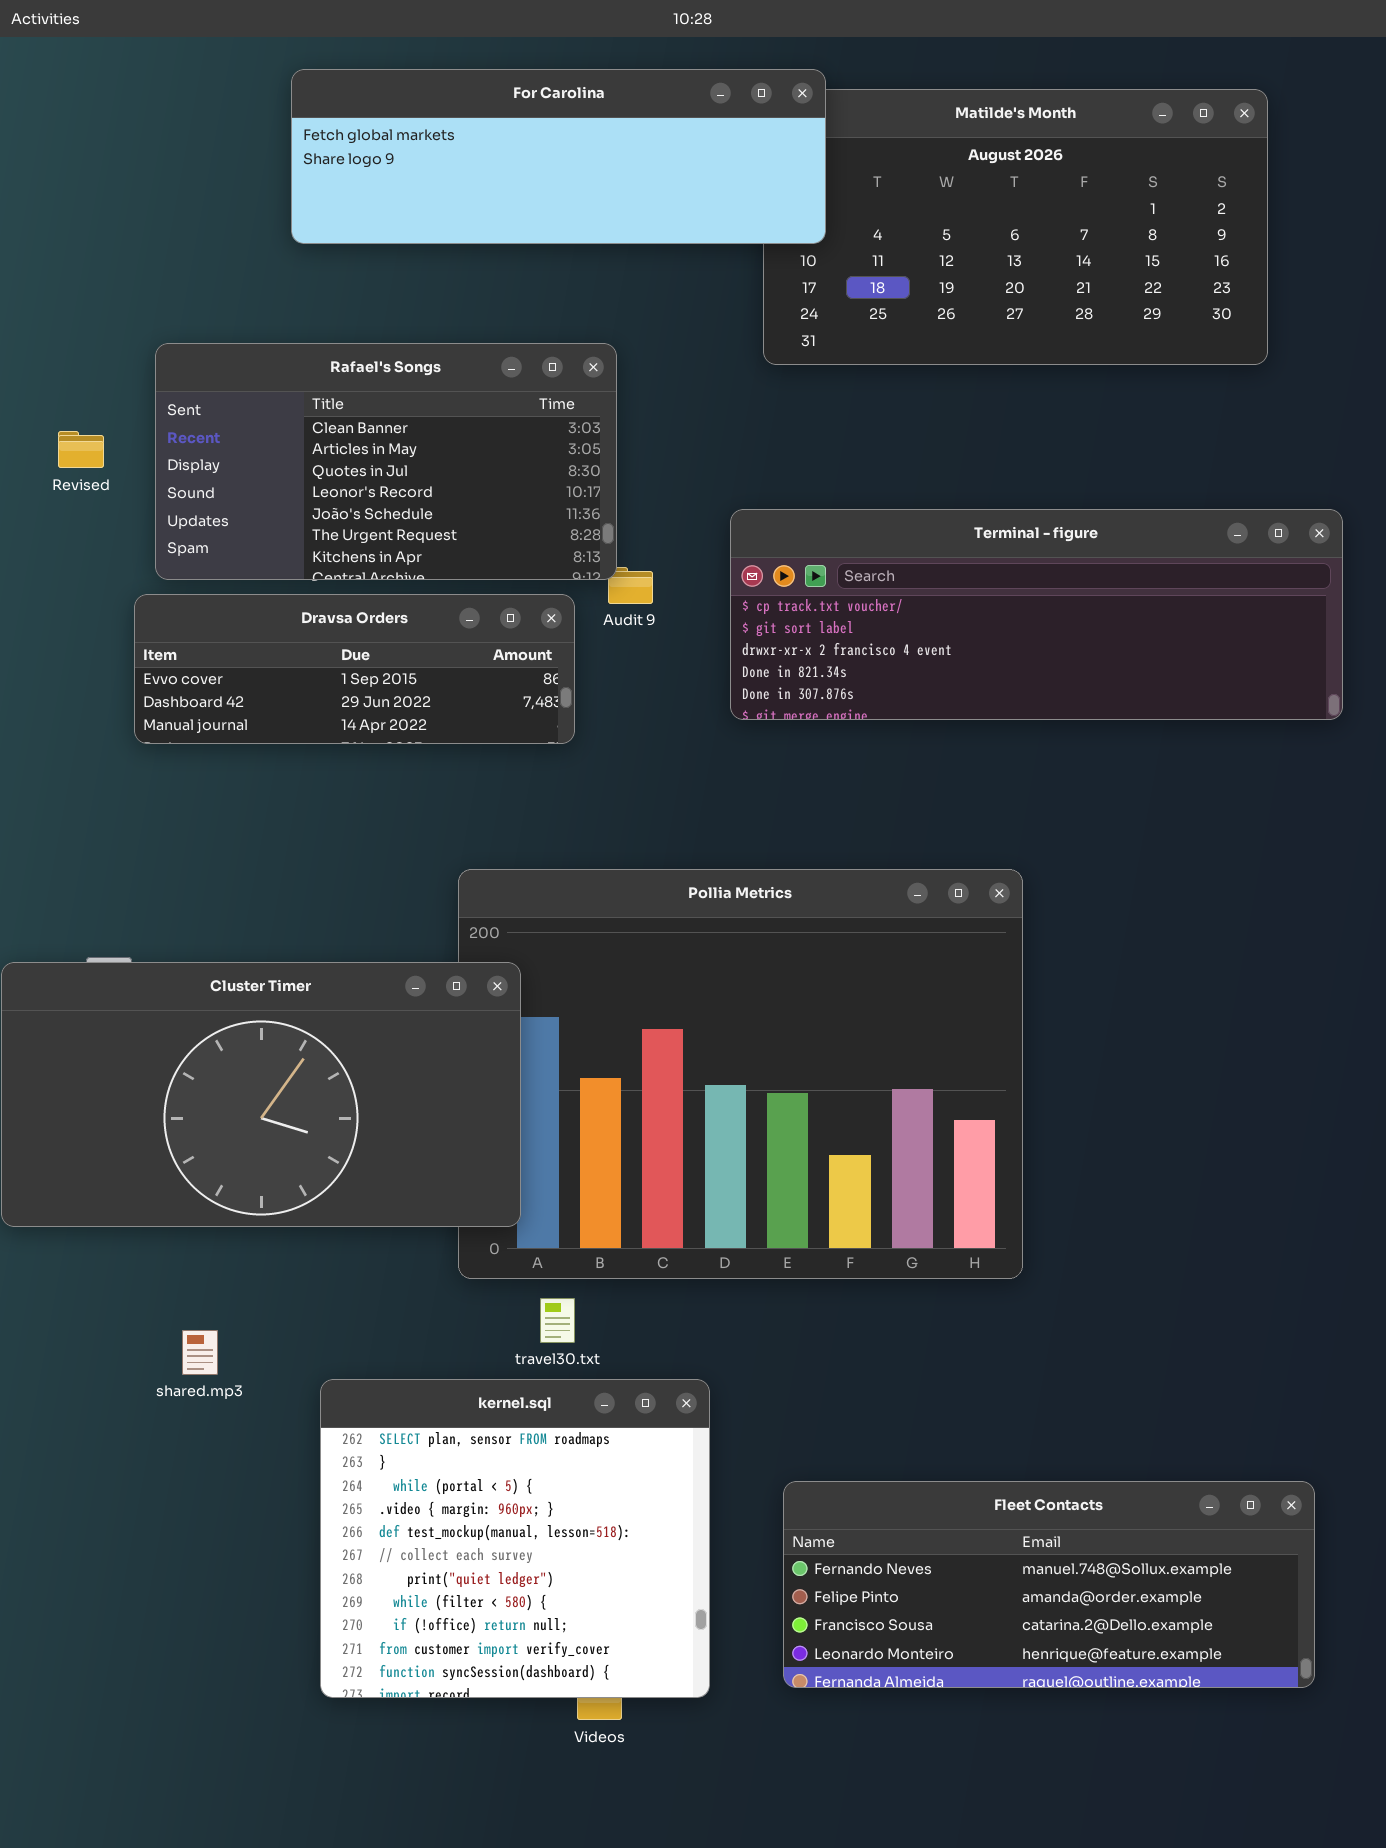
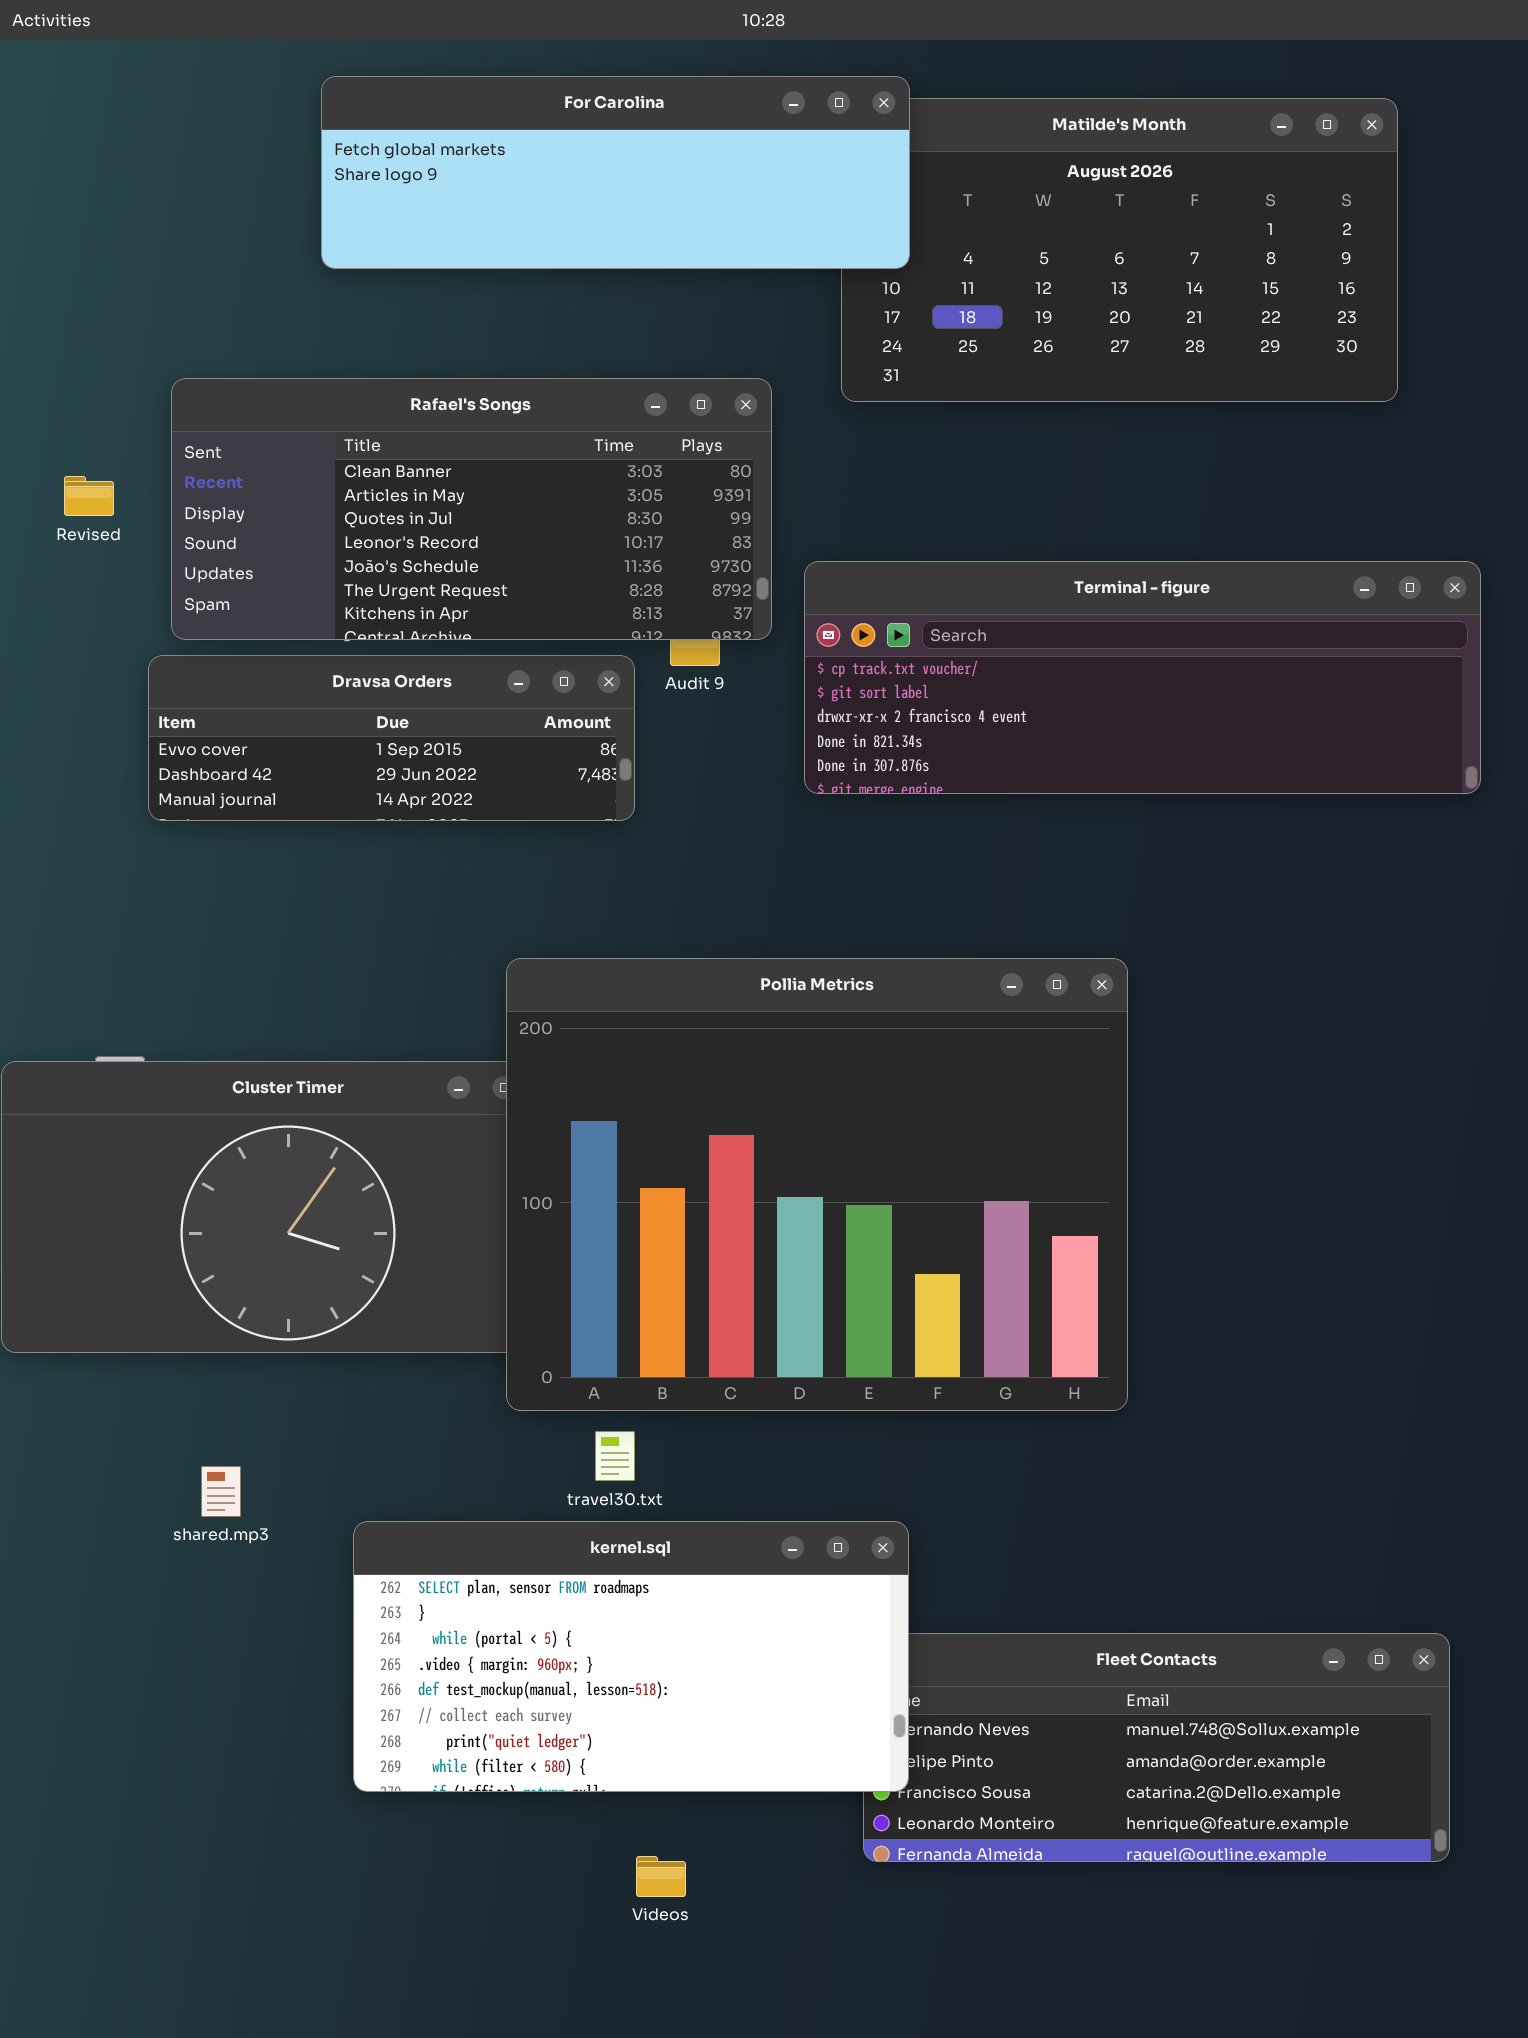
Rafael's Songs: [155,343,617,580] -> [171,378,772,640], resized
Pollia Metrics: [458,869,1023,1279] -> [506,958,1128,1411], raised
kernel.sql: [320,1379,710,1698] -> [353,1521,909,1792], resized

